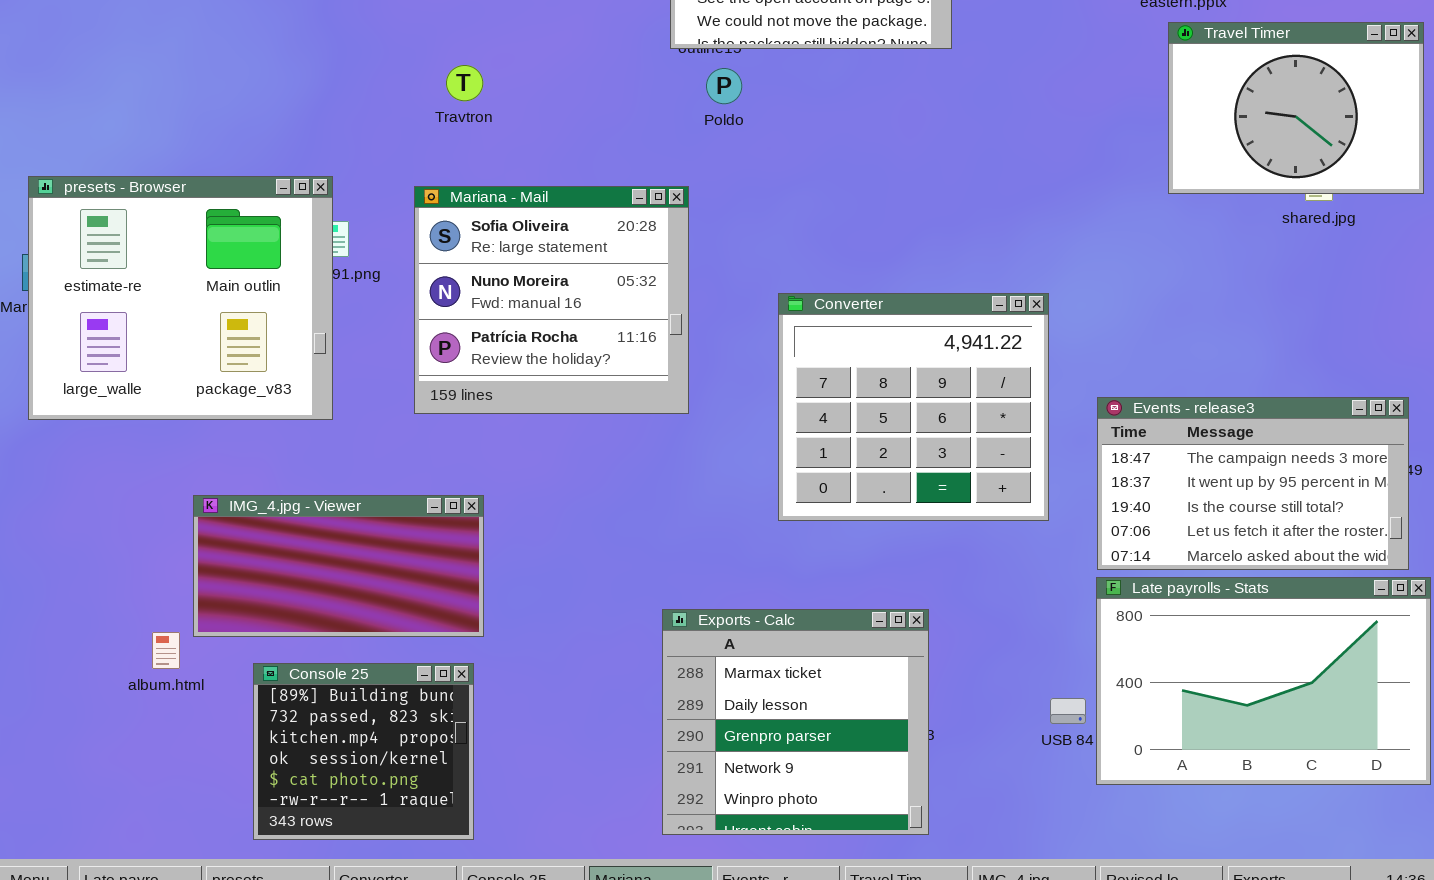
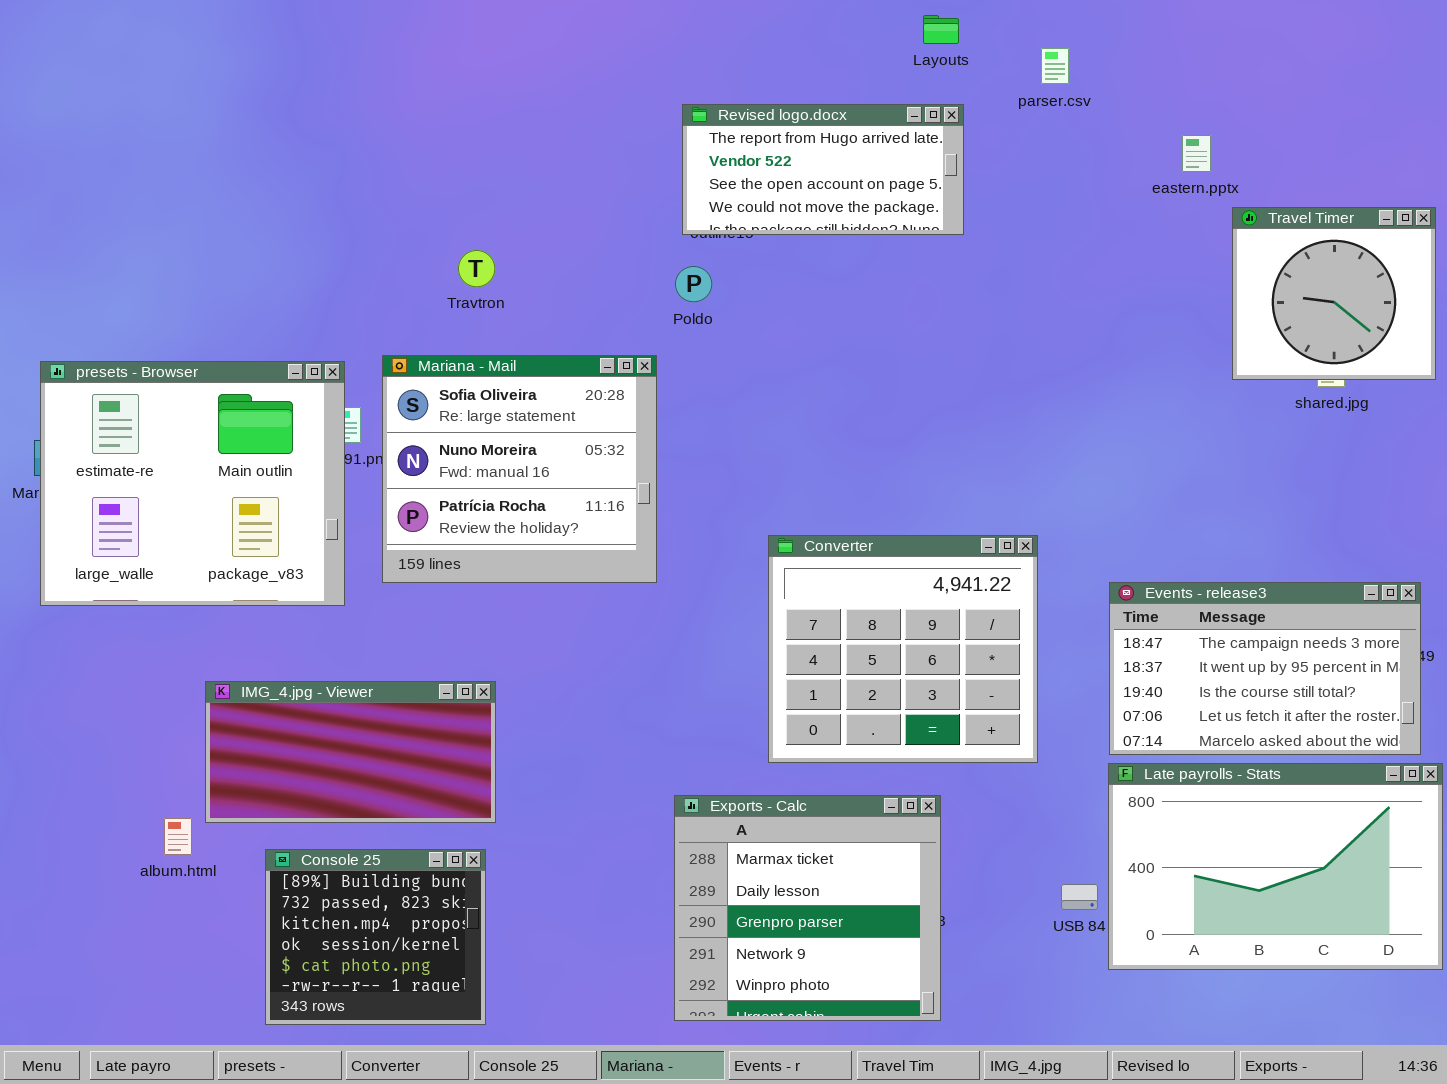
Travel Timer: [1168,22,1424,194] -> [1232,207,1436,380], resized
Poldo: [706,68,742,104] -> [675,266,712,302], moved
Mariana - Mail: [414,186,689,414] -> [382,355,657,583], moved
Converter: [778,293,1049,521] -> [768,535,1038,763], moved

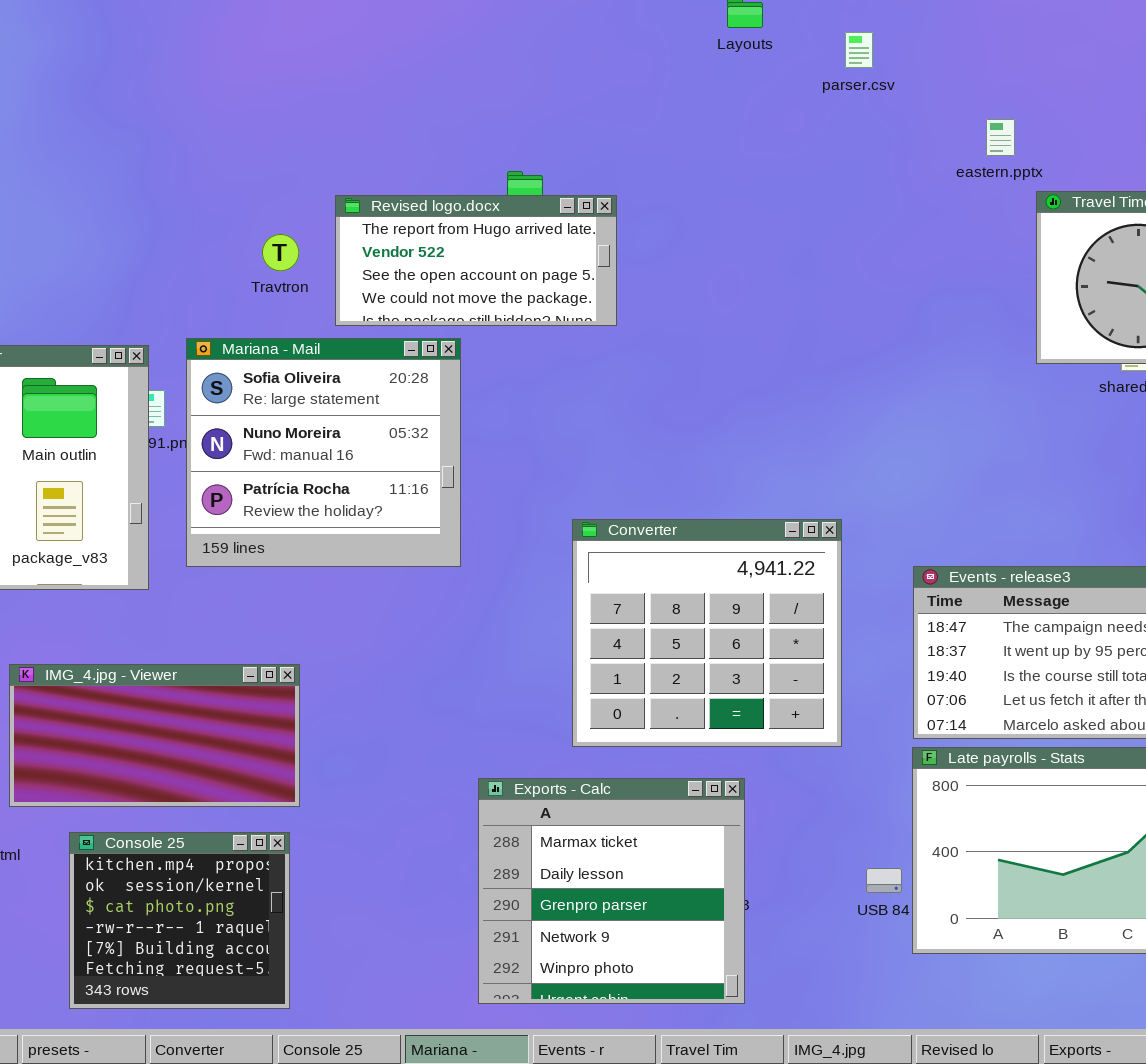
Revised logo.docx: [682,104,964,235] -> [335,195,617,326], moved
Console 25: [265,849,486,1025] -> [69,832,290,1009], scrolled down 2 rows

